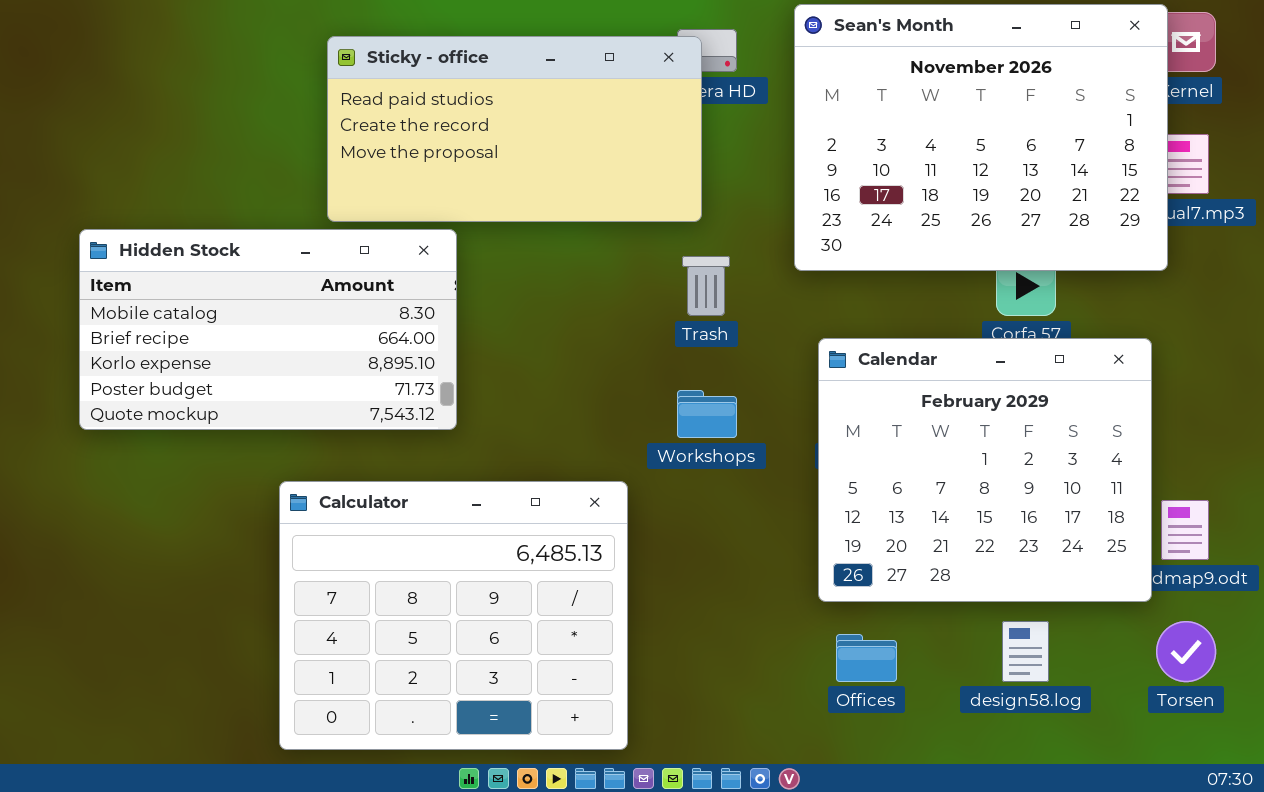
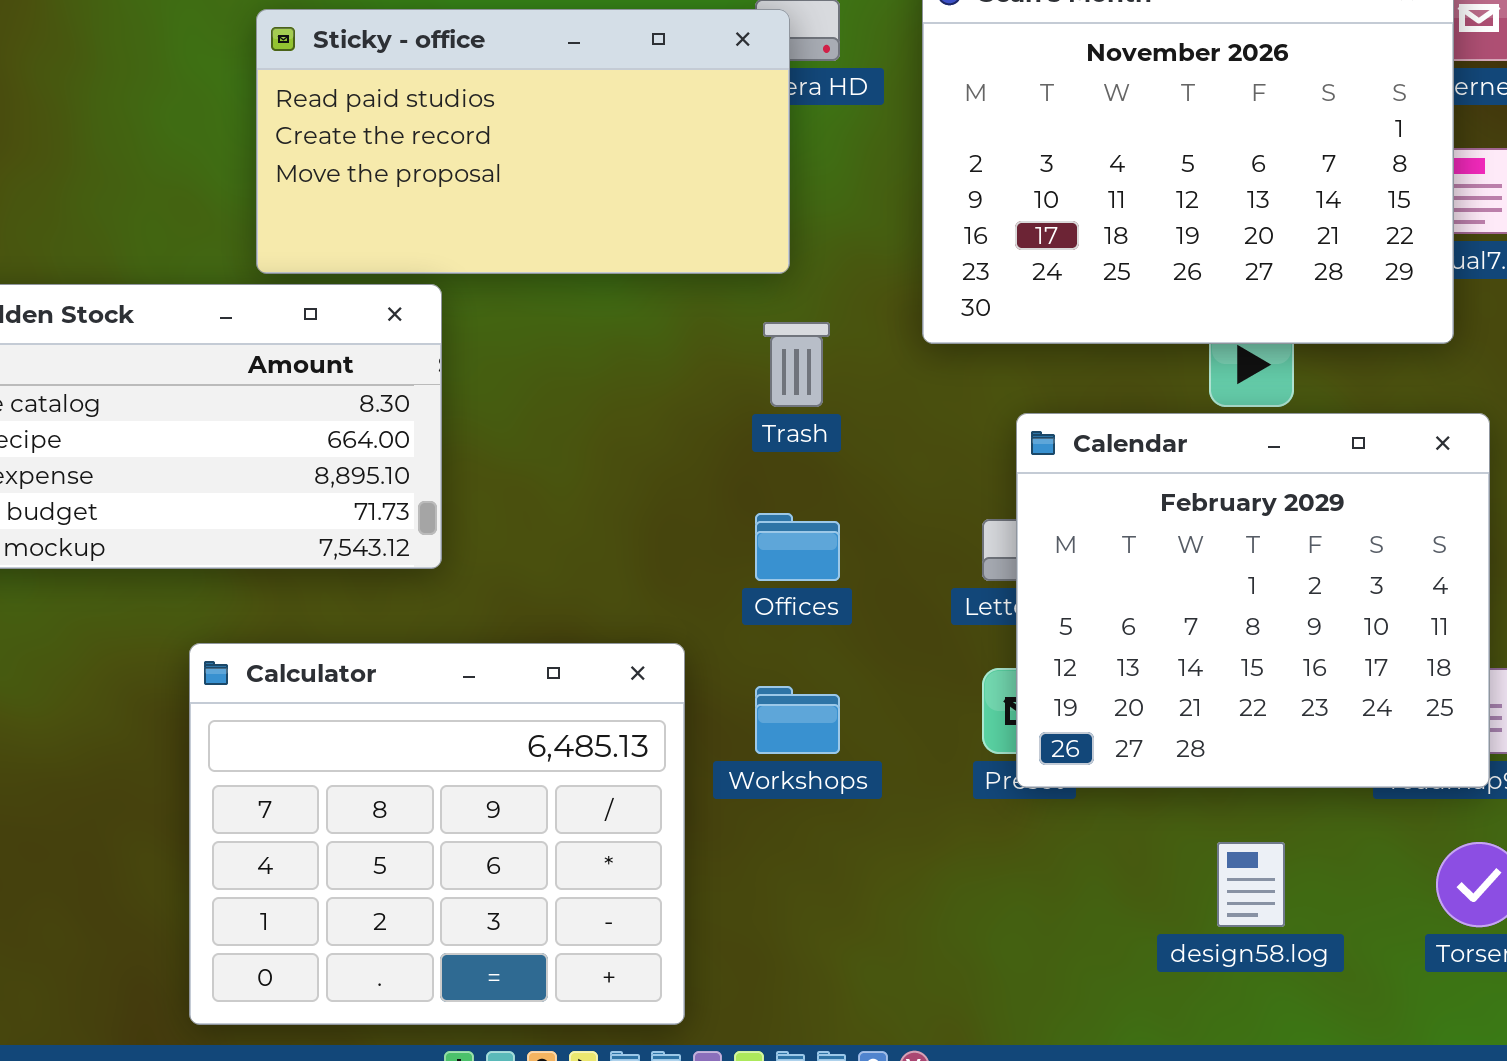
Calendar: [818,338,1152,602] -> [1016,413,1490,788], moved
Workshops: [677,390,737,438] -> [755,686,840,754], moved
Offices: [836,634,897,682] -> [755,513,840,581], moved

